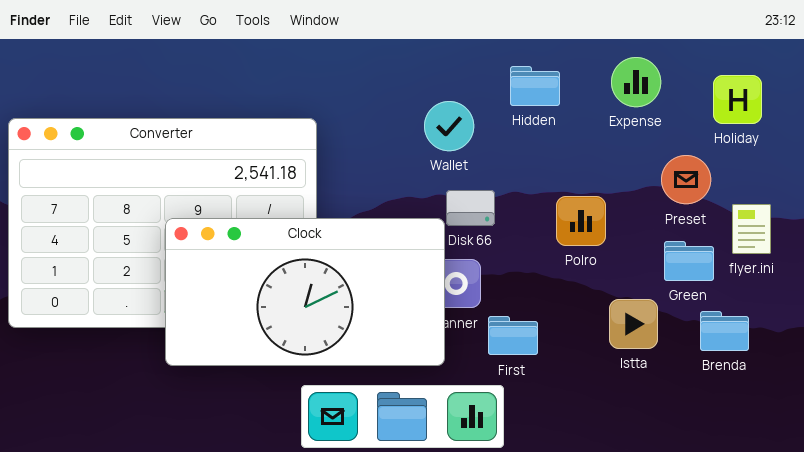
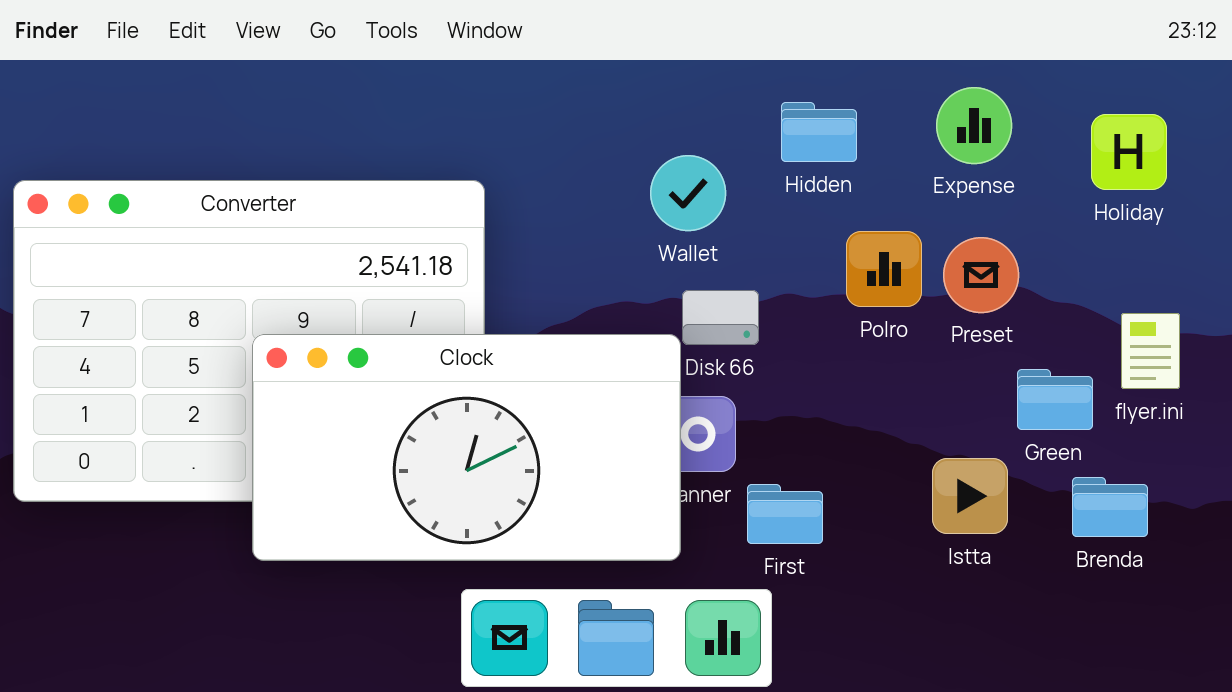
Preset: [661,155,711,204] -> [943,237,1019,313], moved
Polro: [556,196,606,246] -> [846,231,922,307], moved

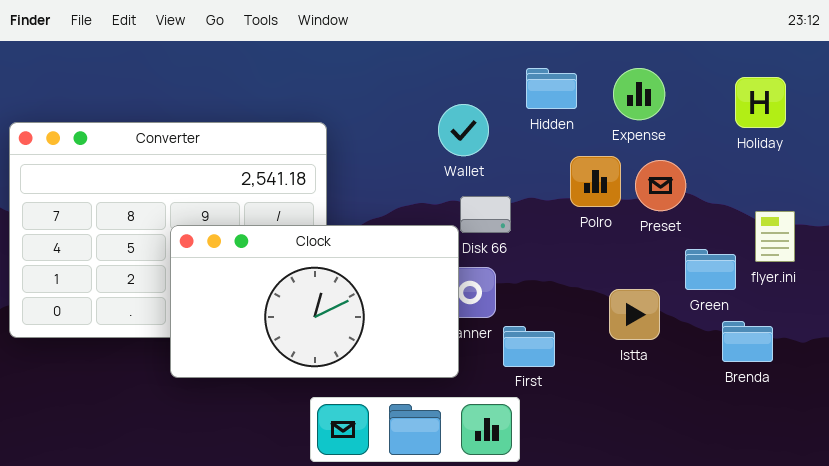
Expense: [936,87,1012,164] -> [613,68,665,120], moved
Istta: [932,458,1008,534] -> [609,289,660,340], moved

